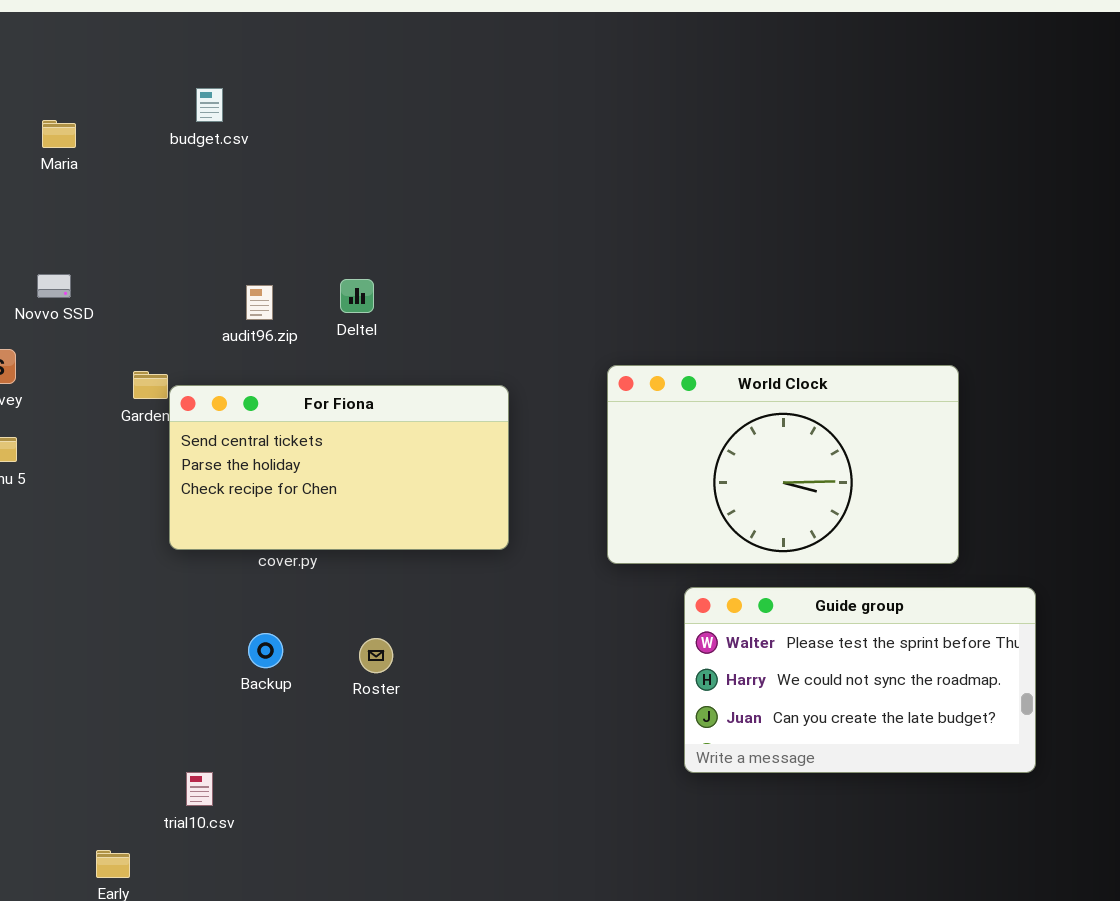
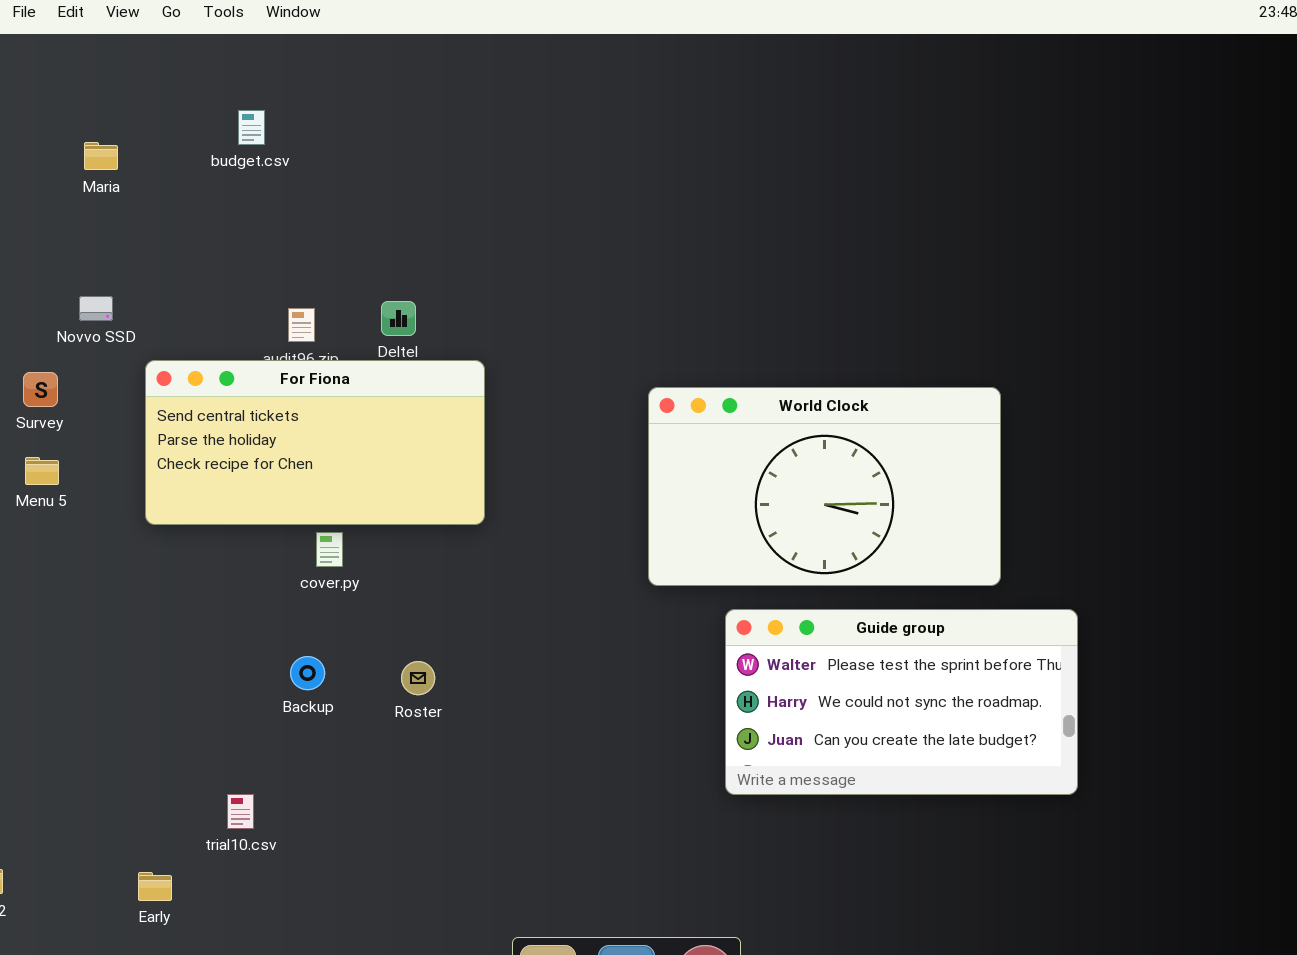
For Fiona: [169,385,509,550] -> [145,360,485,525], moved

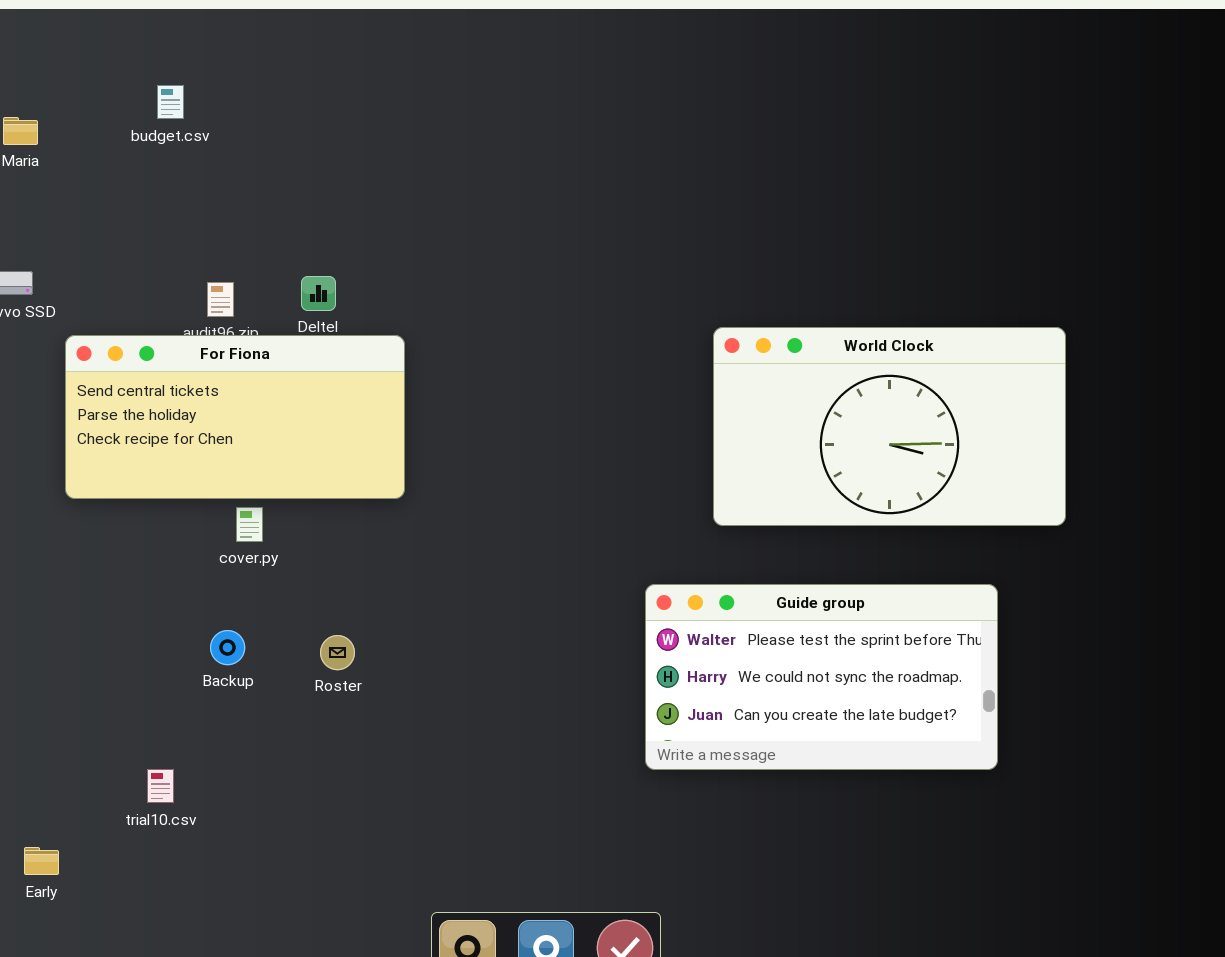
World Clock: [648,387,1001,586] -> [713,327,1066,526], moved
Early: [138,872,172,901] -> [24,847,59,875], moved

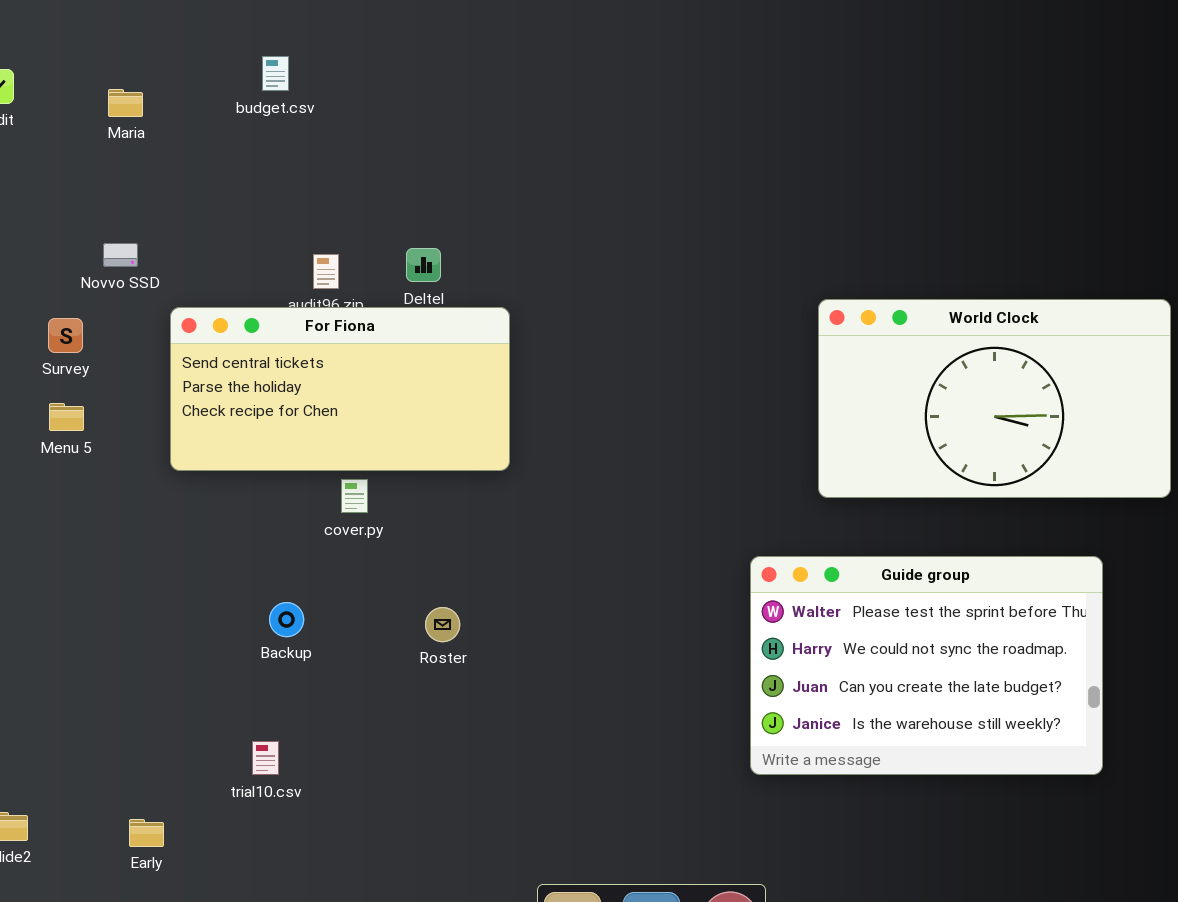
Guide group: [645,584,998,770] -> [750,556,1103,775], resized
Backup: [210,630,245,665] -> [269,602,304,637], moved

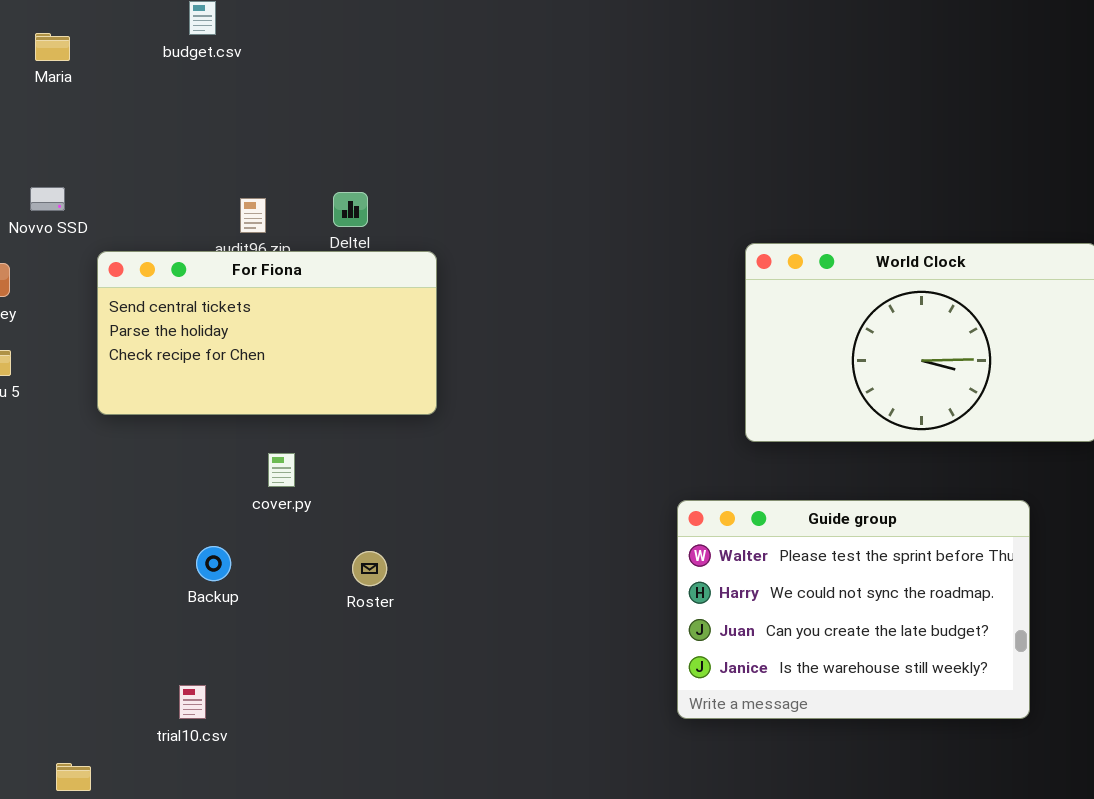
cover.py: [341,479,368,513] -> [268,453,295,487], moved

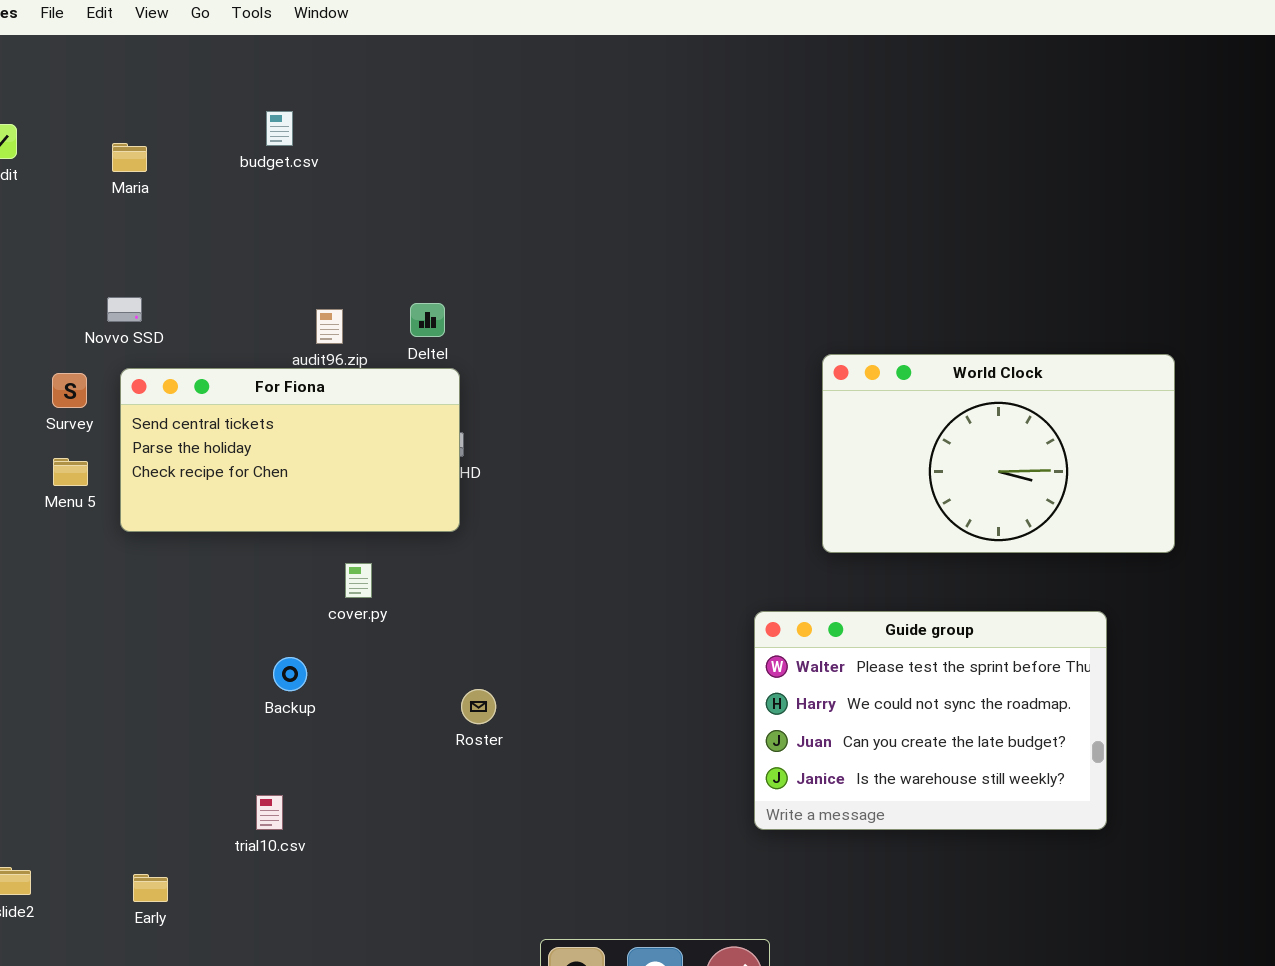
For Fiona: [97,251,437,415] -> [120,368,460,532], moved
Roster: [352,551,387,586] -> [461,689,496,724], moved

